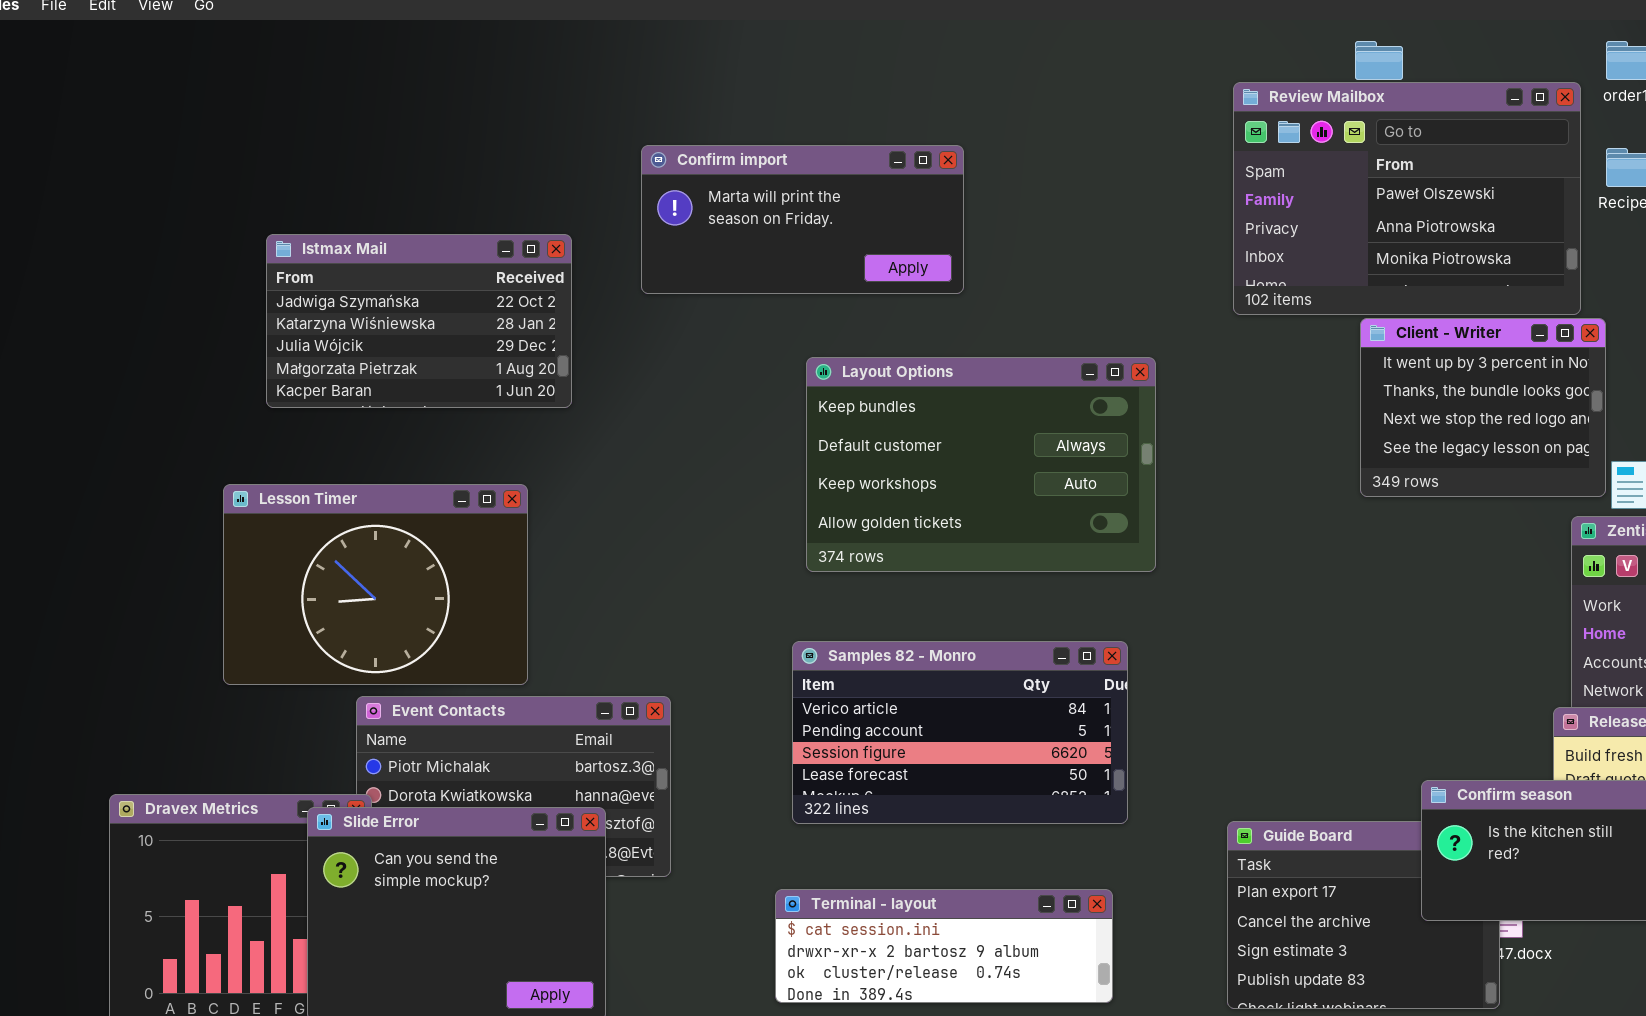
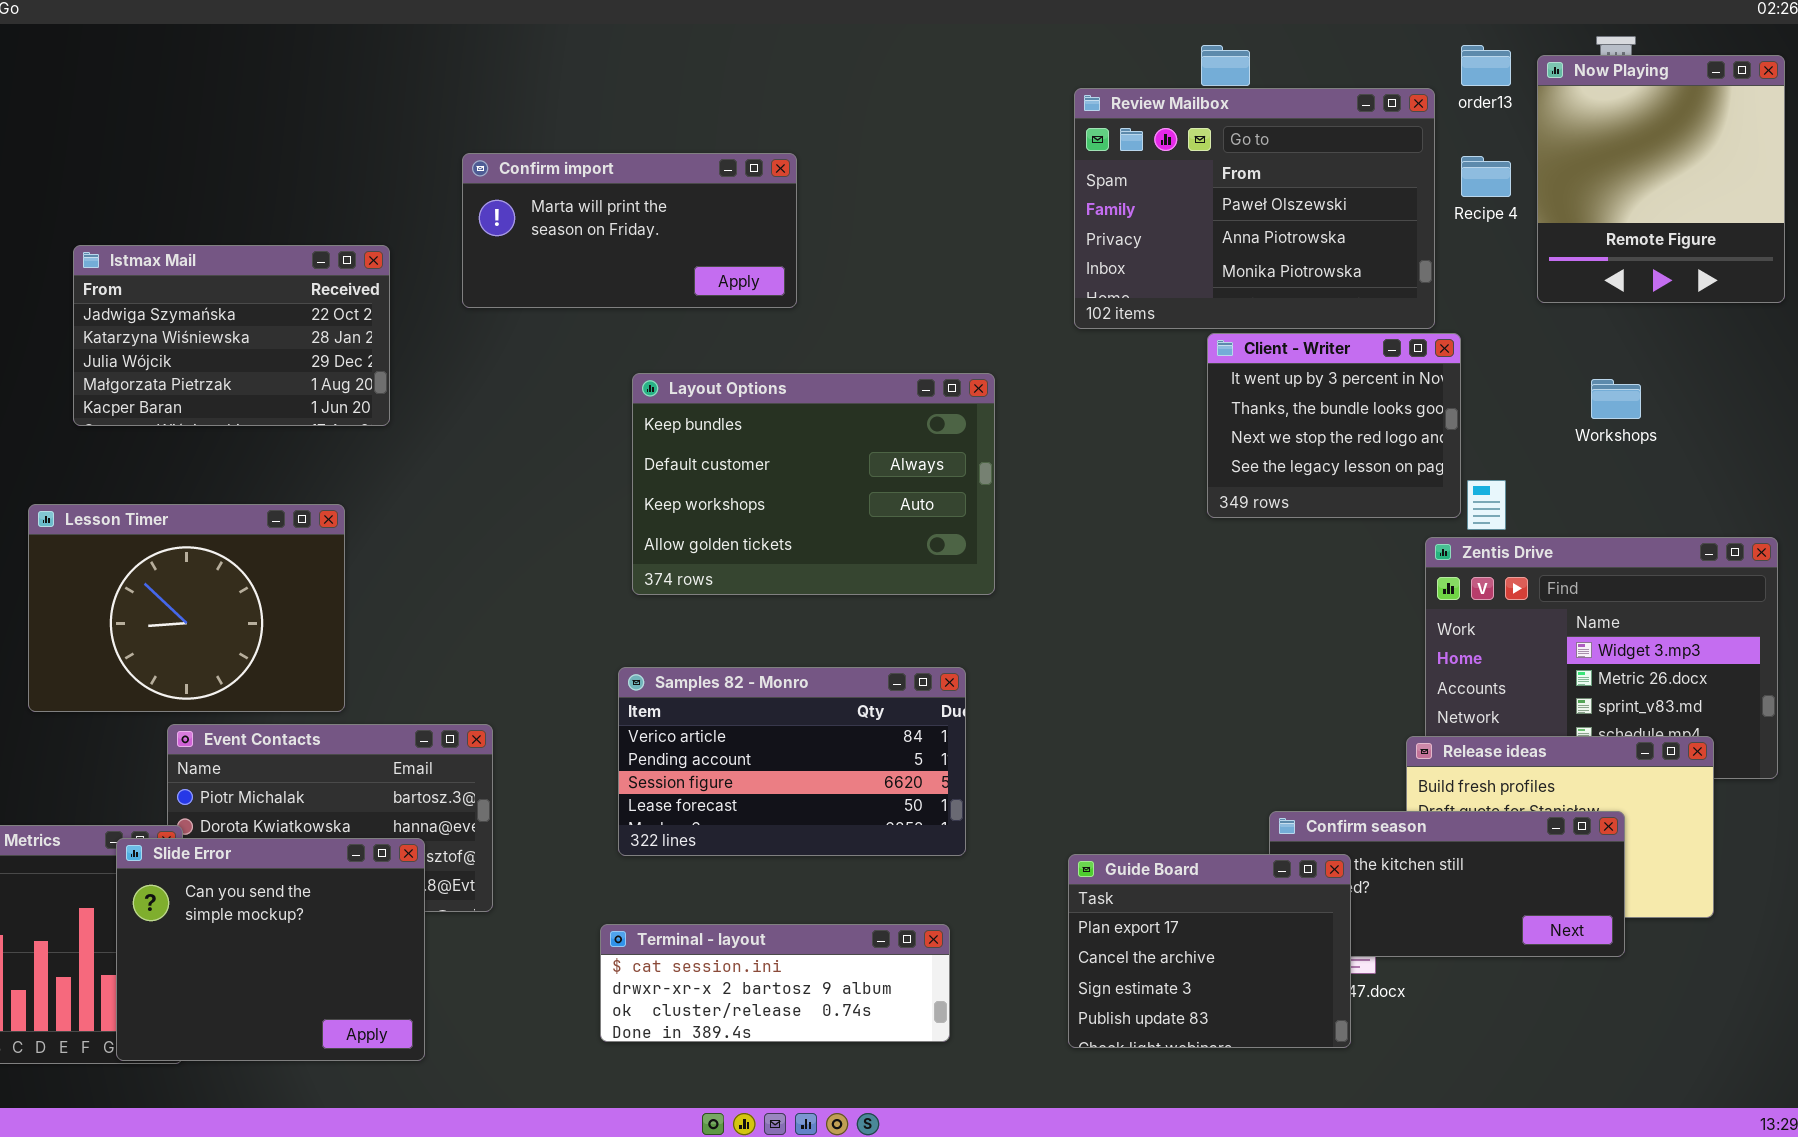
Guide Board: [1227,821,1500,1009] -> [1068,854,1351,1048], raised

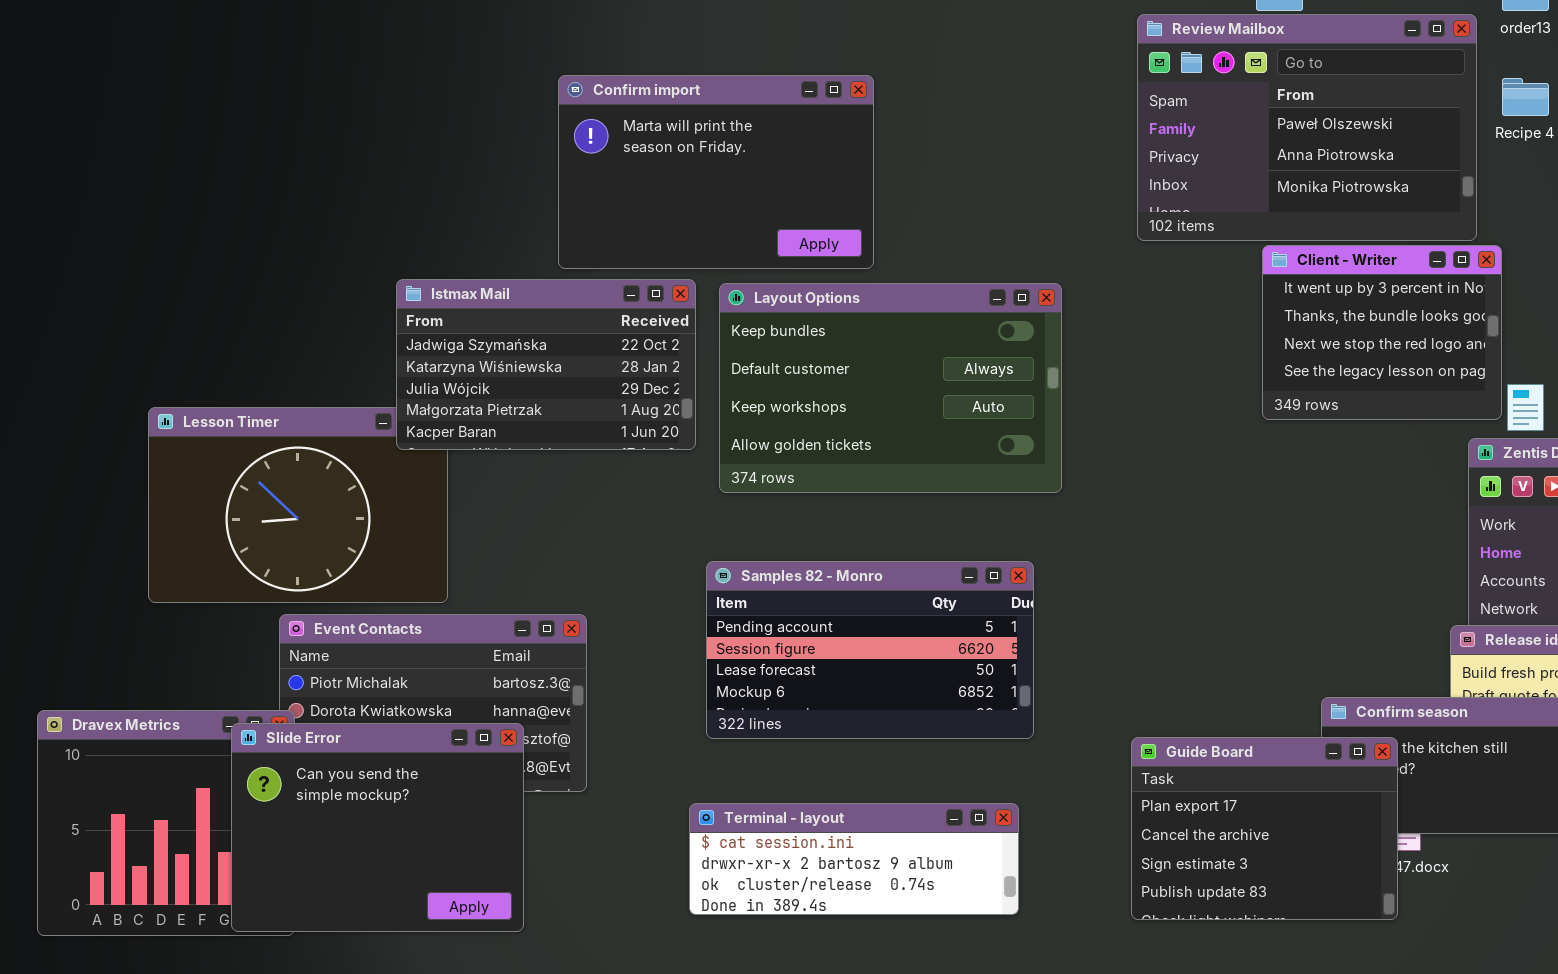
Confirm import: [462,153,797,308] -> [558,75,874,269], resized
Istmax Mail: [73,245,390,426] -> [396,279,696,450], moved
Samples 82 - Monro: [618,667,966,856] -> [706,561,1034,739], scrolled down 1 row

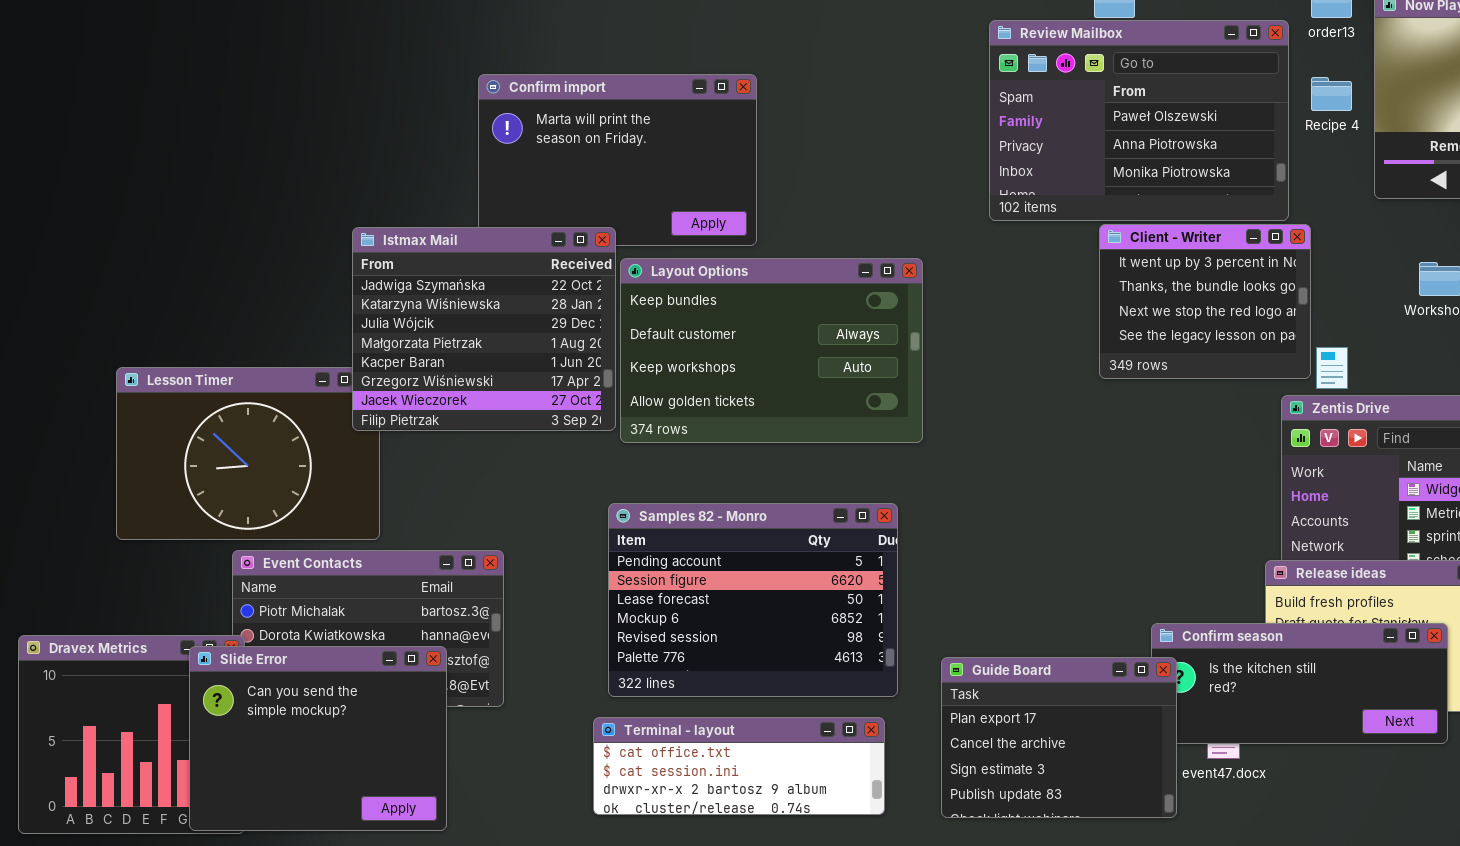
Istmax Mail: [396,279,696,450] -> [352,227,616,431], moved, resized
Samples 82 - Monro: [706,561,1034,739] -> [608,503,898,697], resized
Guide Board: [1131,737,1398,920] -> [941,657,1177,818], moved
Terminal - layout: [689,803,1019,915] -> [593,717,885,815], scrolled up 1 row

